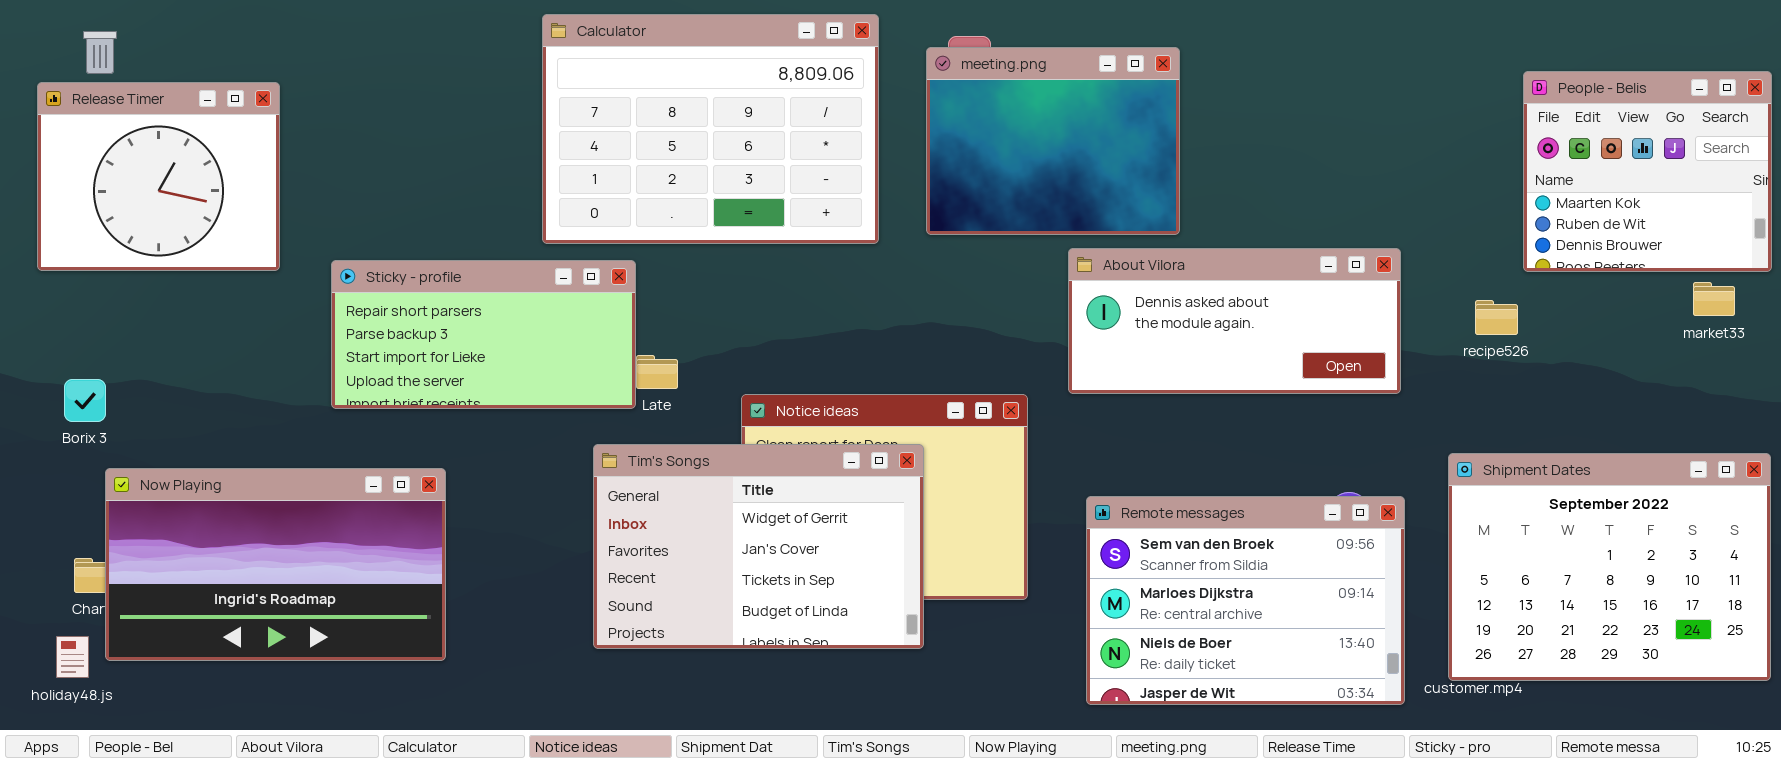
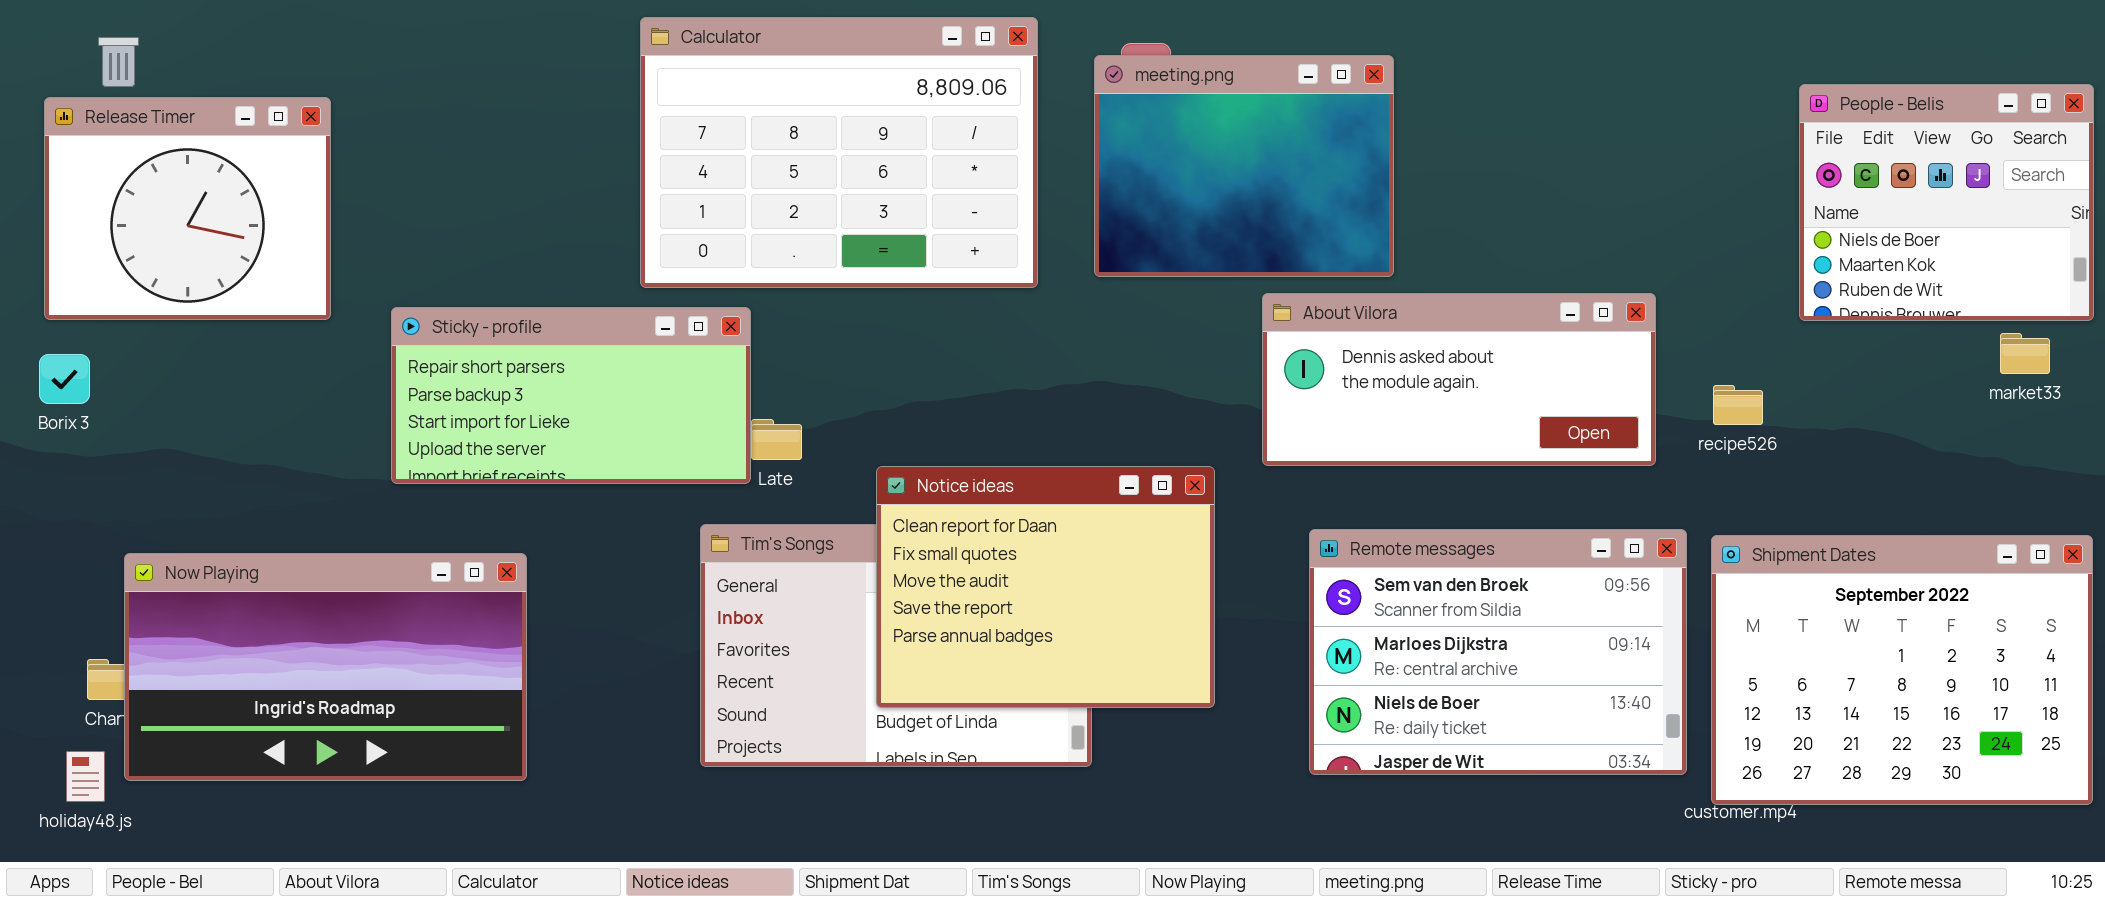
People - Belis: [1523,71,1772,272] -> [1799,84,2094,321], scrolled up 1 row
recipe526: [1475,300,1518,335] -> [1713,385,1763,425], moved
Borix 3: [64,379,106,422] -> [39,354,90,404], moved
Notice ideas: [741,394,1028,600] -> [876,466,1215,708], raised
Remote messages: [1086,496,1405,705] -> [1309,529,1687,775], moved

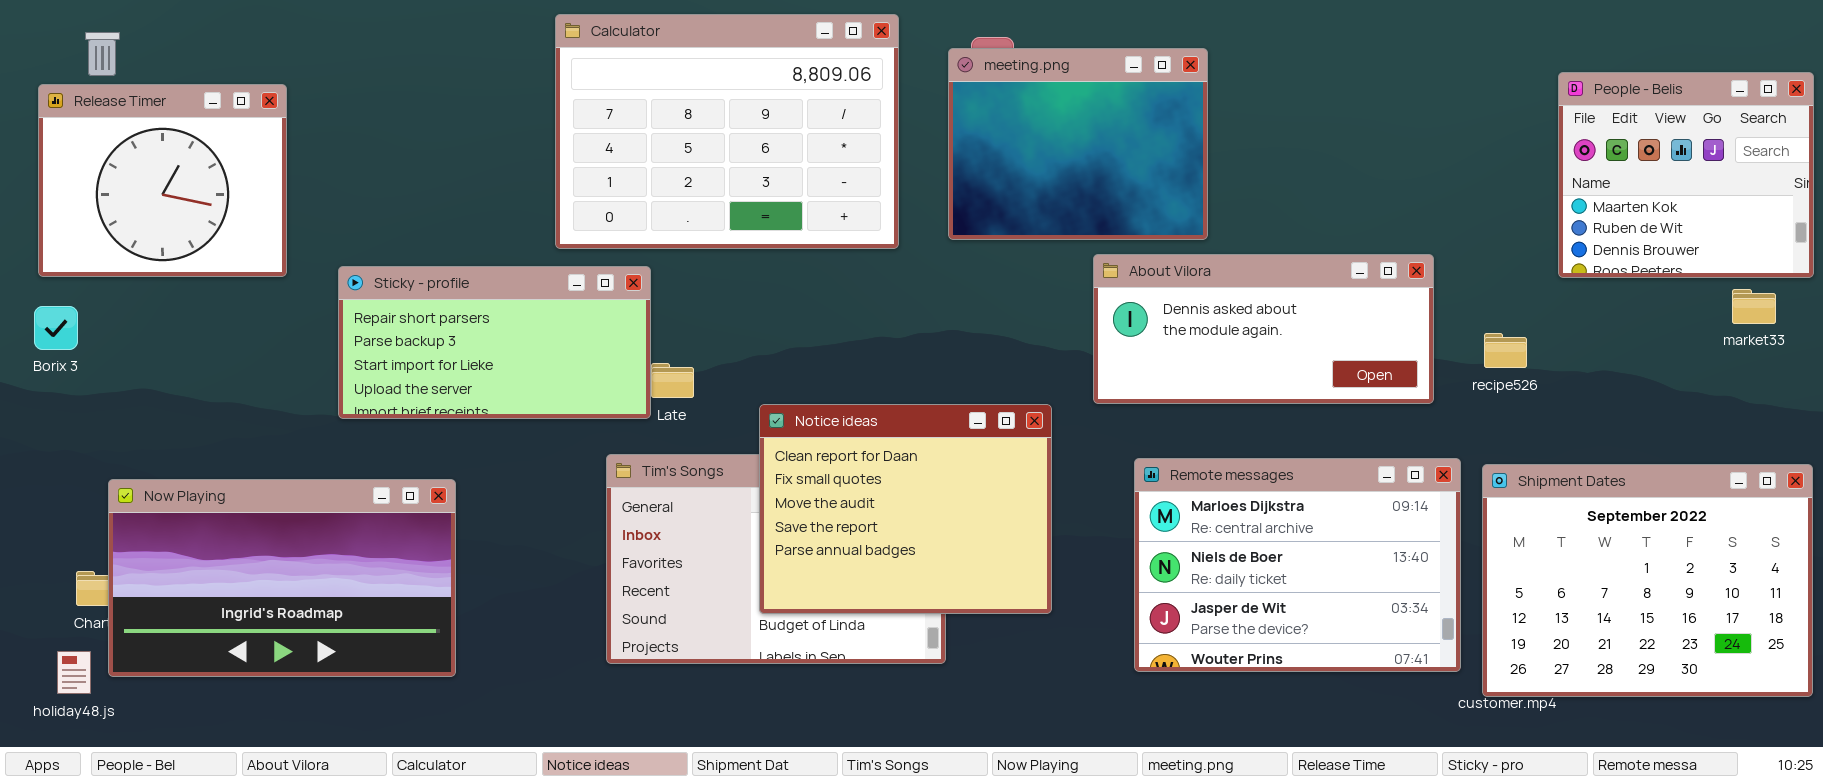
People - Belis: [1799,84,2094,321] -> [1558,72,1814,278], scrolled down 1 row
Remote messages: [1309,529,1687,775] -> [1134,458,1461,672], scrolled down 1 row

